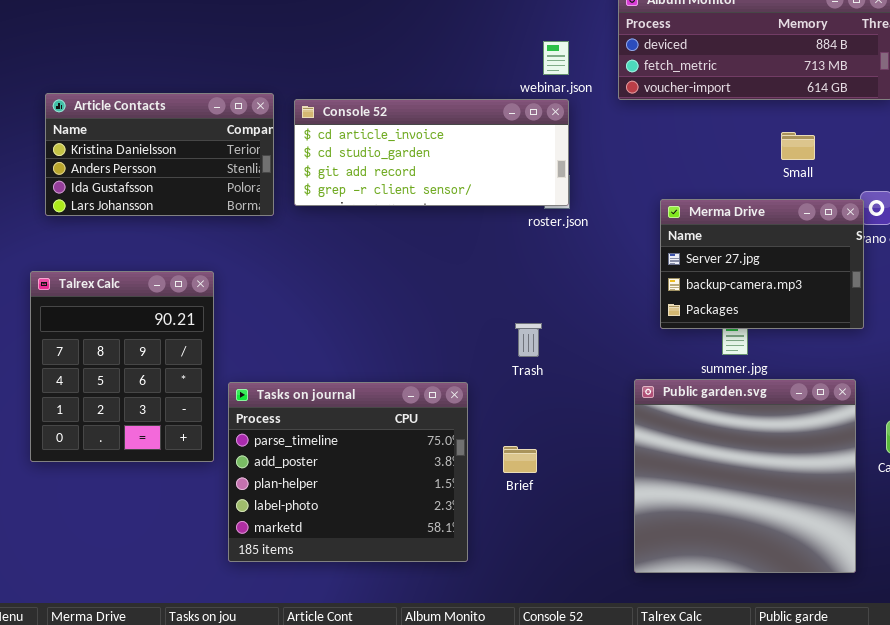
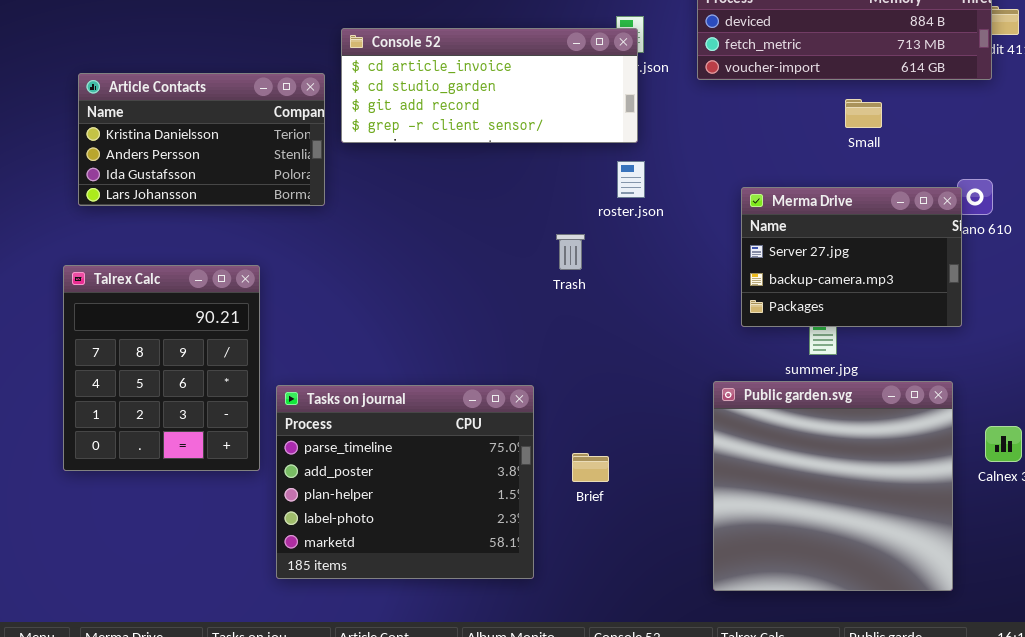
Console 52: [294,99,569,206] -> [341,28,638,143], moved
Small: [781,132,815,160] -> [845,99,882,128], moved
Trash: [515,323,542,357] -> [556,234,585,270], moved

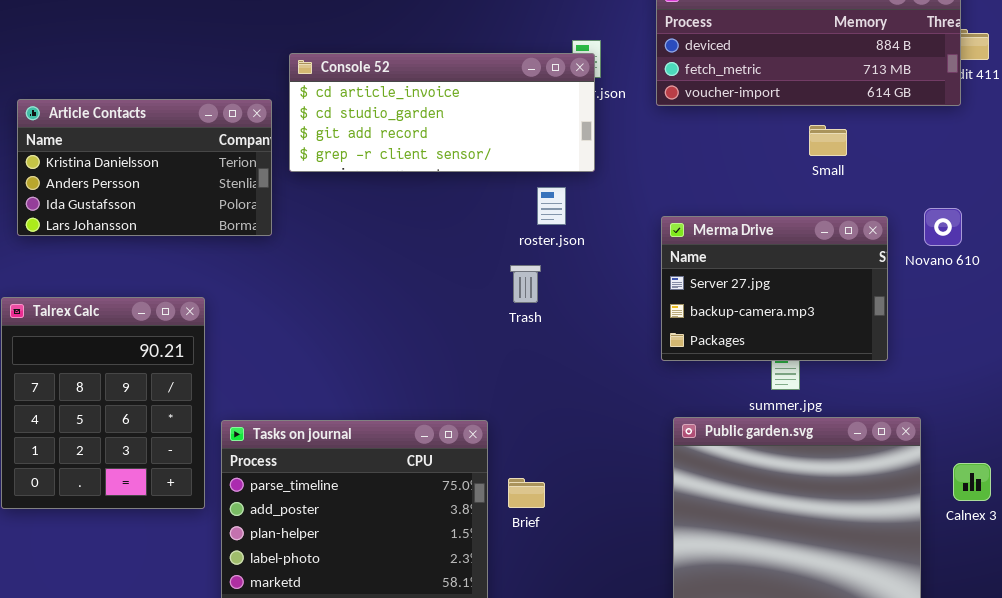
roster.json: [617,161,645,198] -> [537,187,566,225], moved
Merma Drive: [741,187,962,327] -> [661,216,888,361], moved
Brief: [572,453,609,482] -> [508,478,545,508], moved

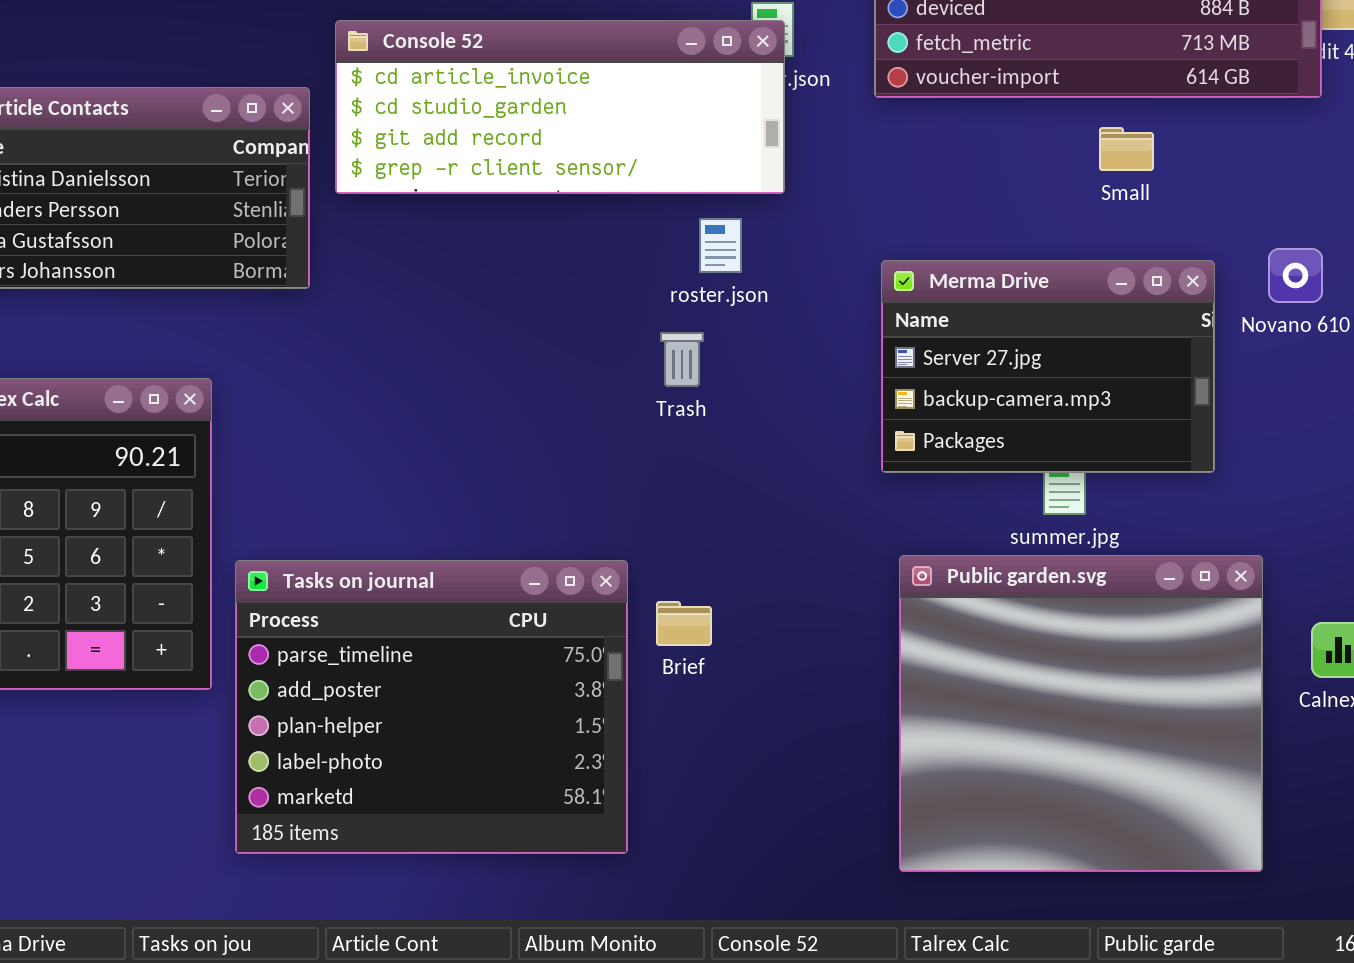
Brief: [508,478,545,508] -> [656,601,712,646], moved

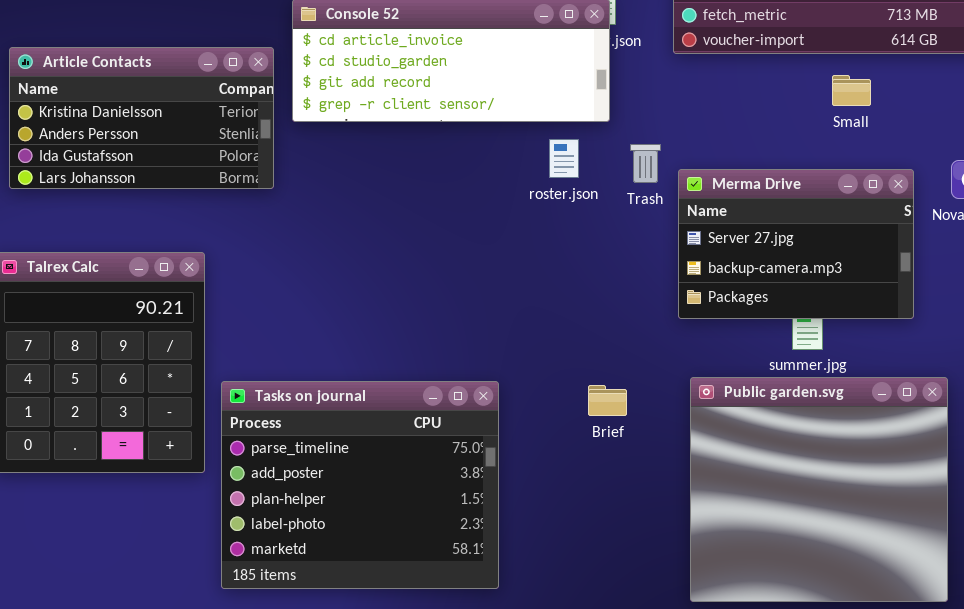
Trash: [660,332,704,387] -> [630,144,661,183], moved
Brief: [656,601,712,646] -> [588,385,627,416], moved

